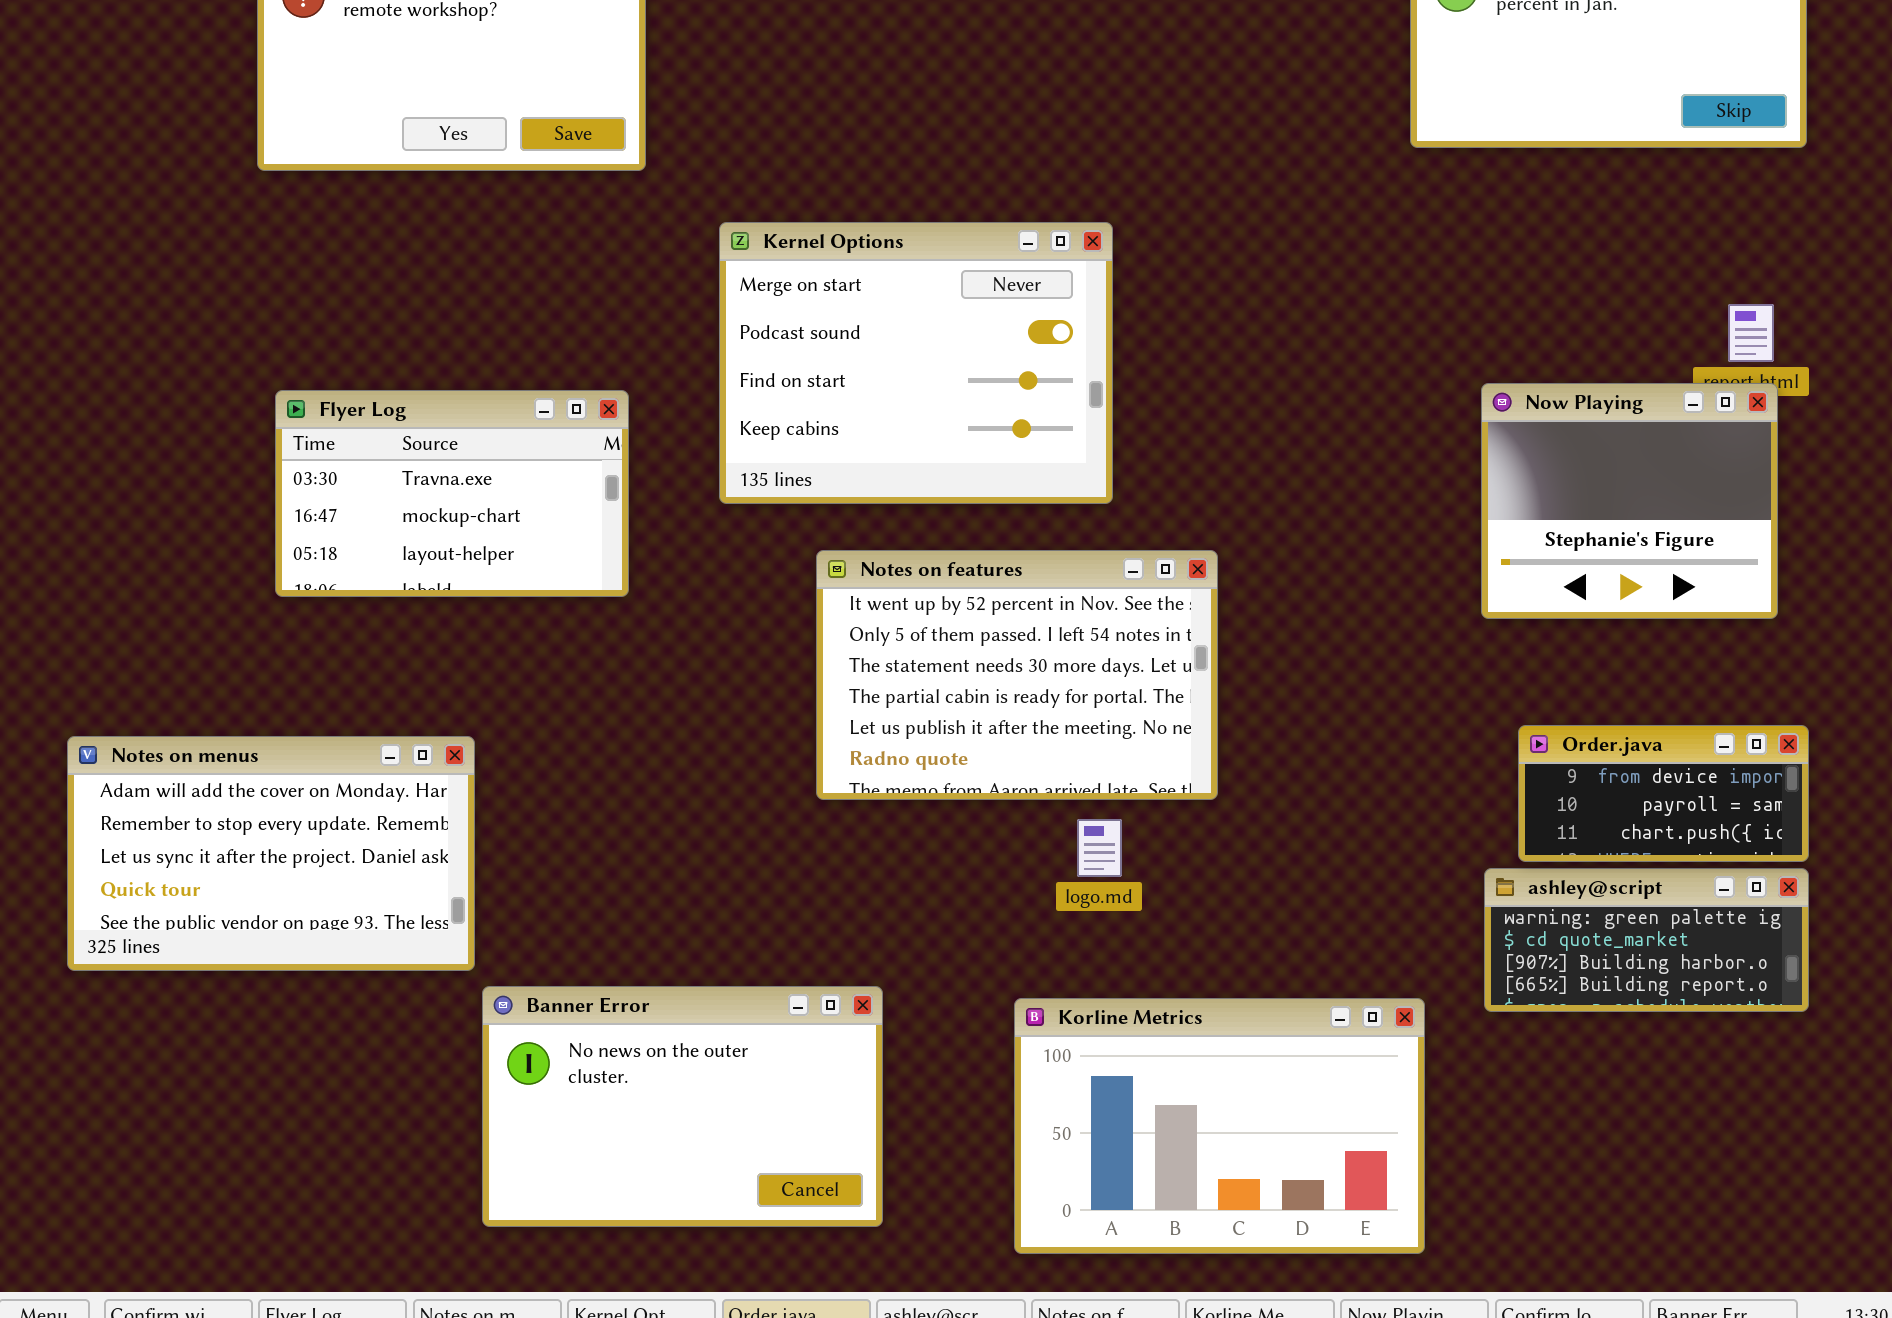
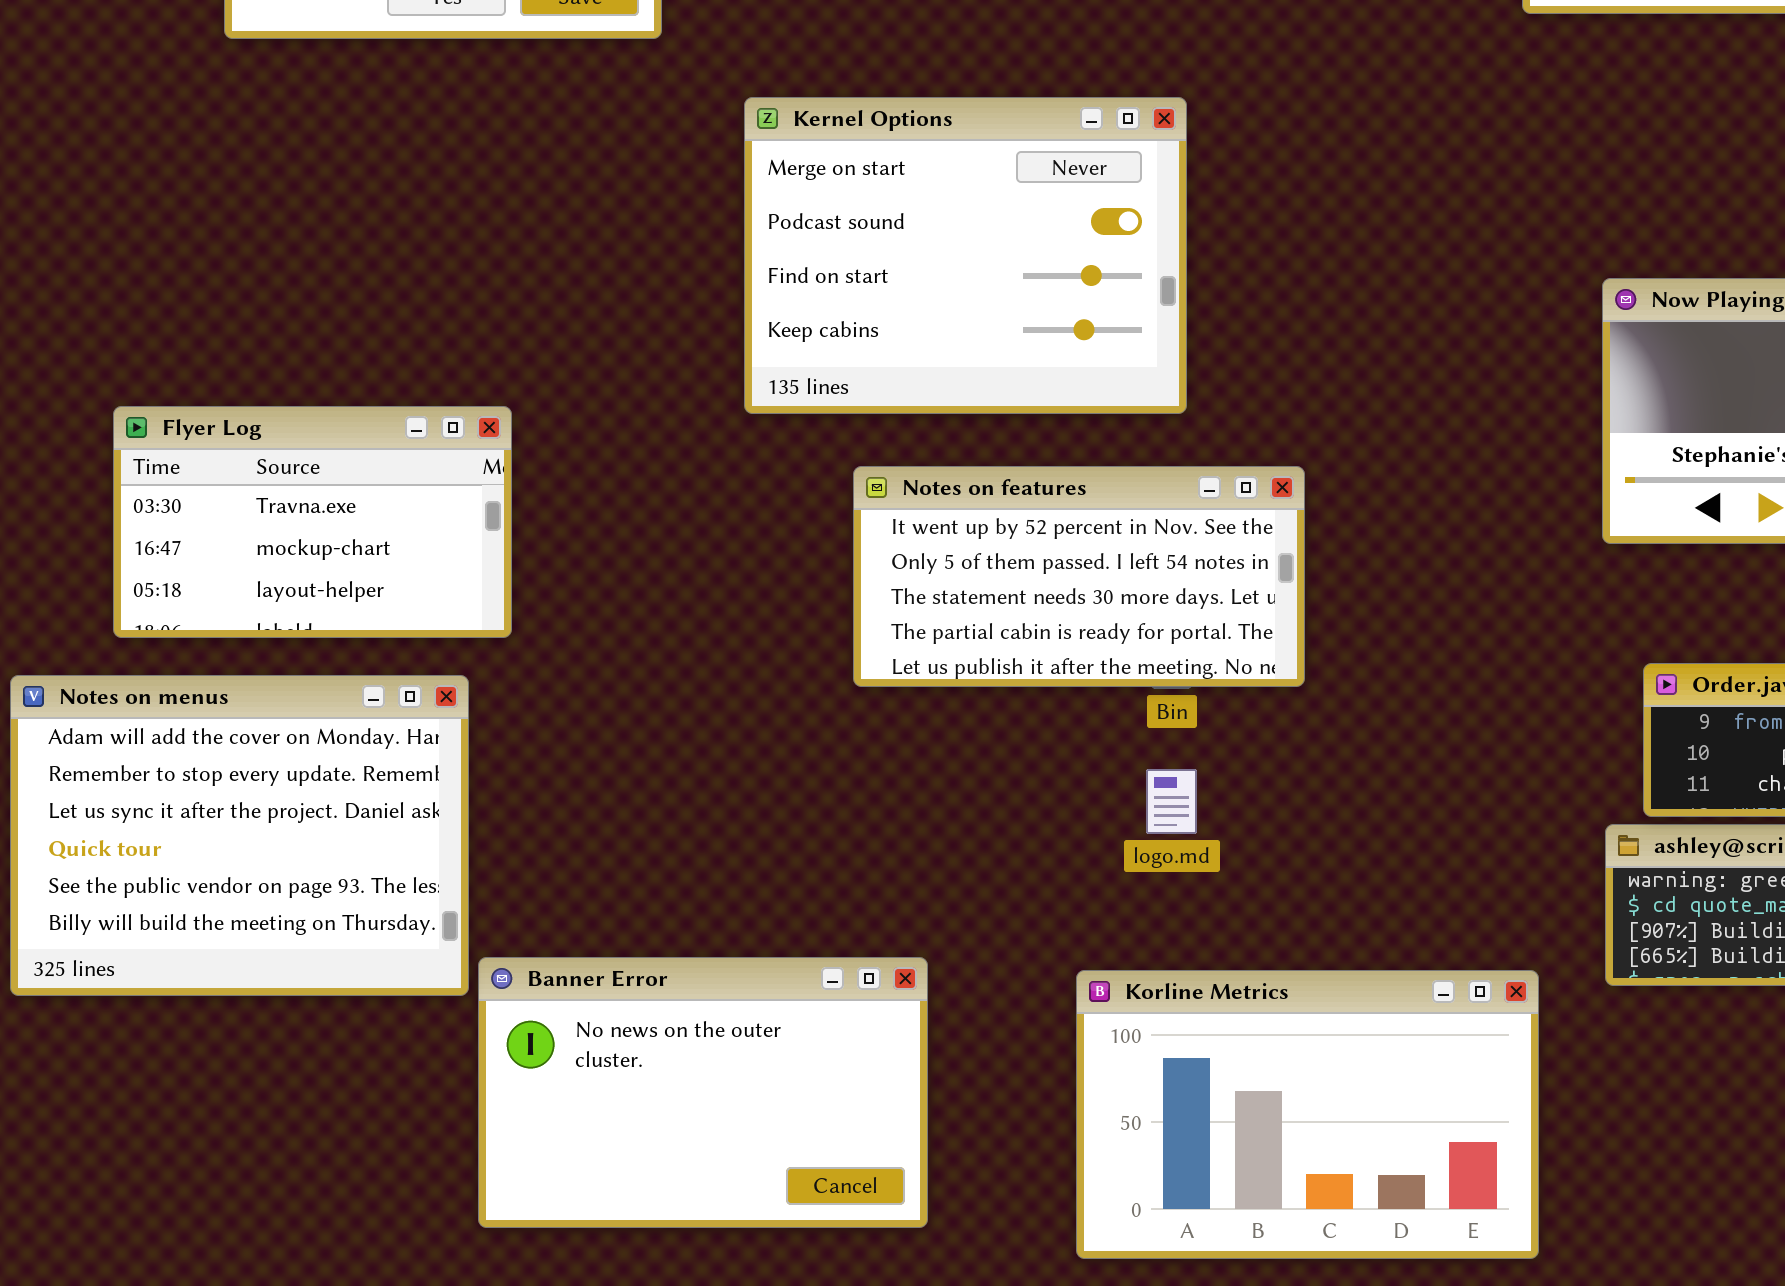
Flyer Log: [275,390,629,597] -> [113,406,512,638], moved
Notes on features: [816,550,1218,800] -> [853,466,1305,687], resized
Notes on menus: [67,736,475,971] -> [10,675,469,996], resized

